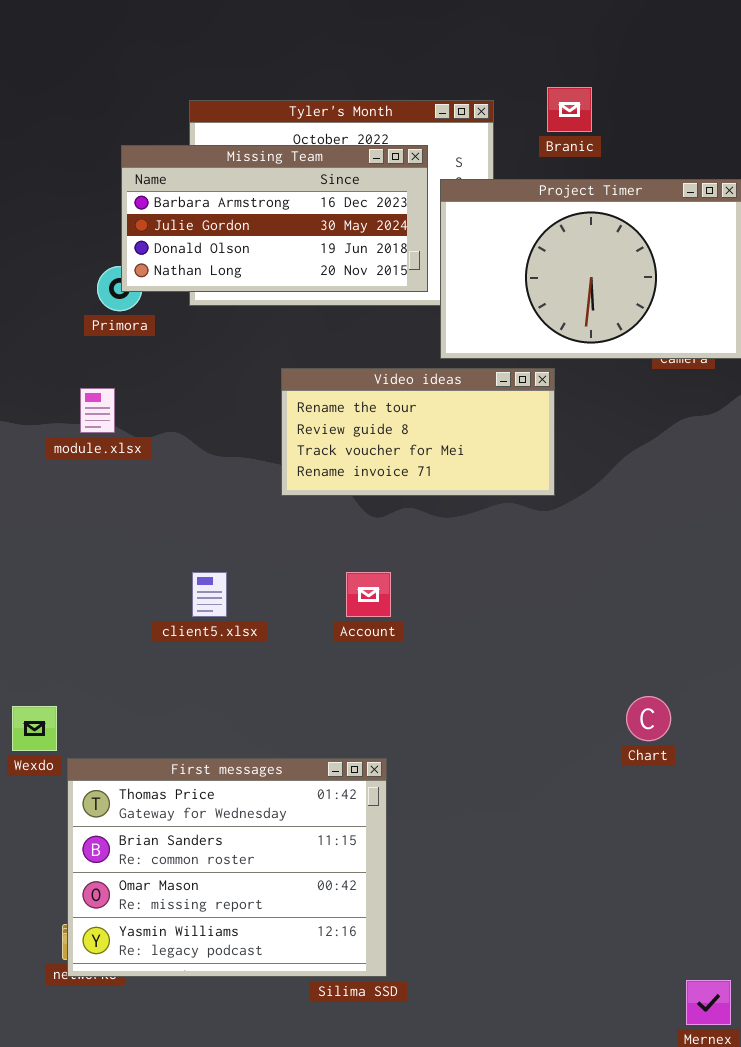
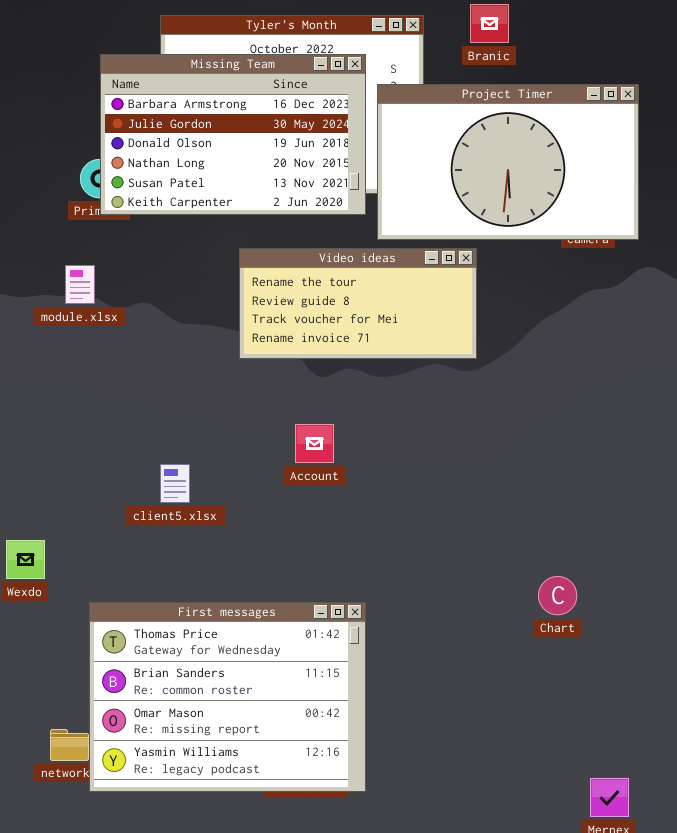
Missing Team: [121,145,428,292] -> [100,54,366,215], resized
client5.xlsx: [192,572,227,617] -> [160,464,190,503], moved
Chart: [626,696,671,741] -> [538,576,577,615], moved
First messages: [67,758,387,977] -> [89,602,366,792], moved

